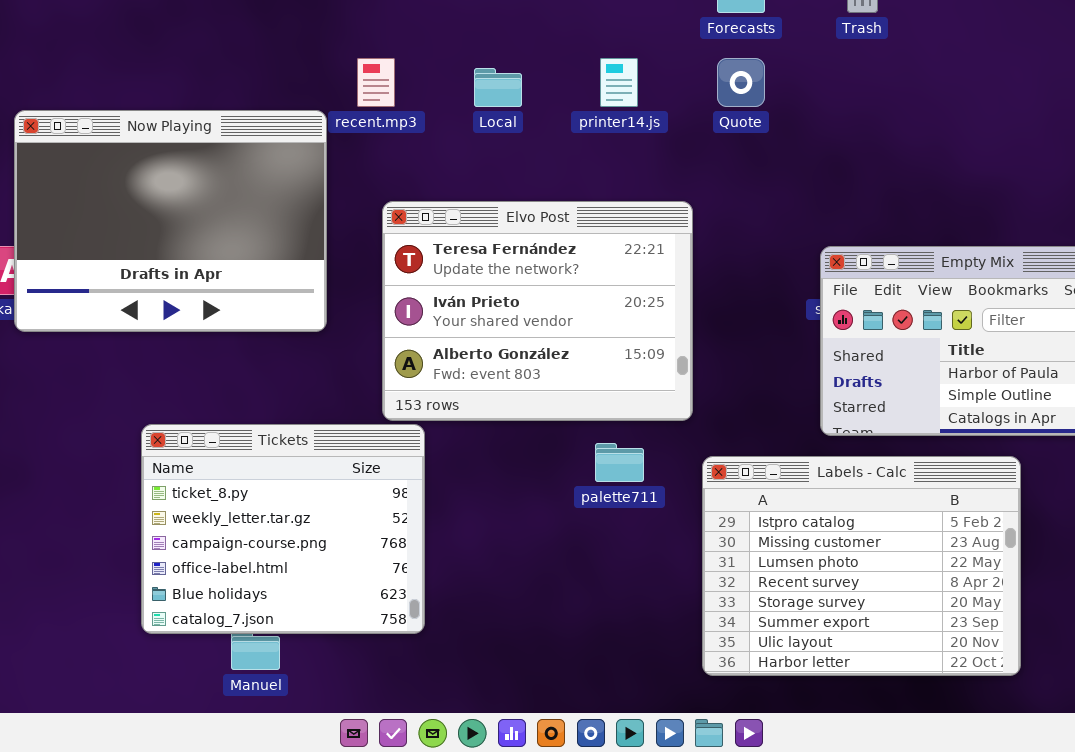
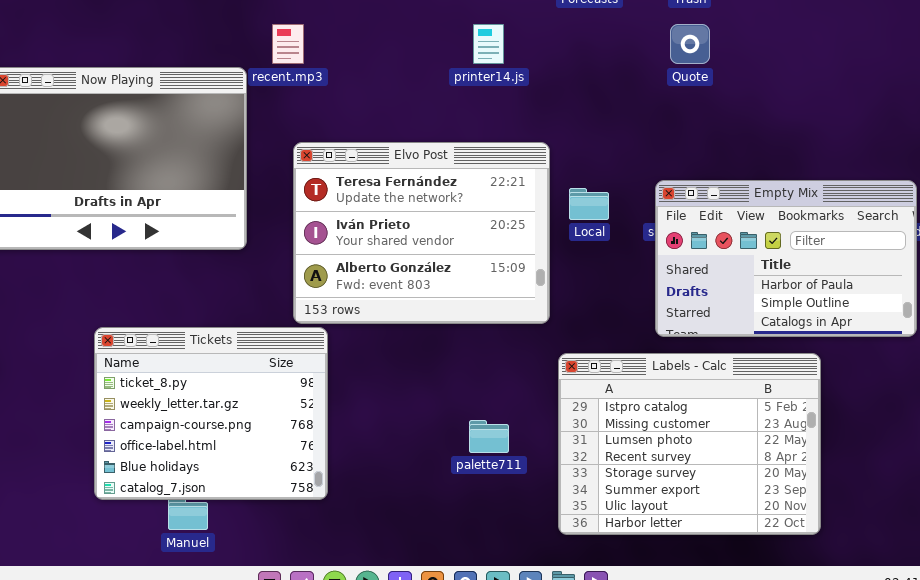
Quote: [717,58,765,107] -> [670,24,710,64], moved
Local: [474,68,522,107] -> [569,188,609,220], moved
palette711: [595,443,644,482] -> [469,420,509,453], moved

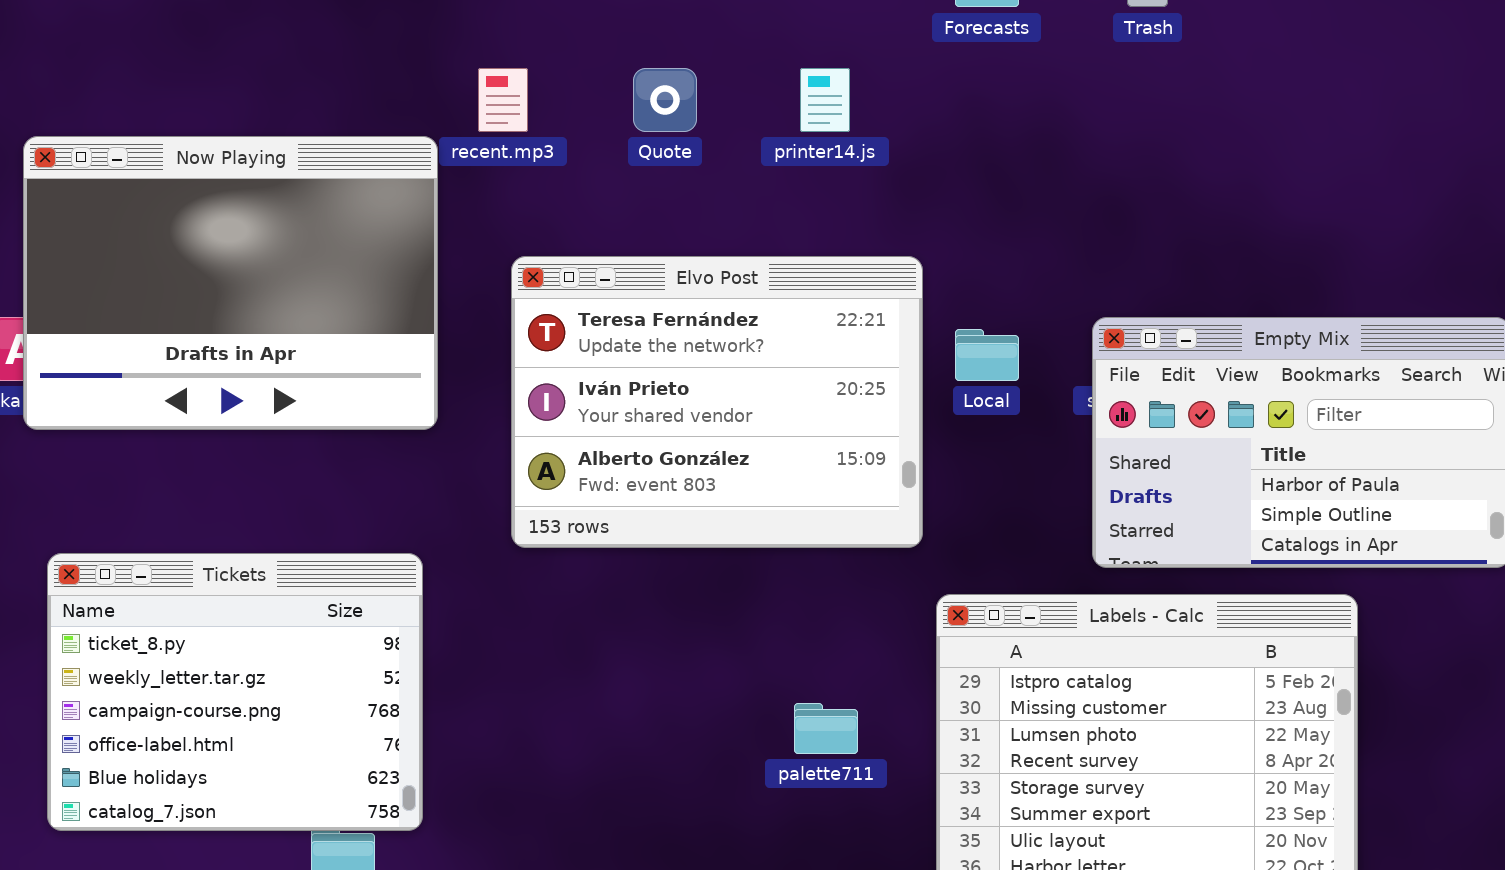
Quote: [670,24,710,64] -> [633,68,697,132], moved
Tickets: [94,327,328,500] -> [47,553,423,831], moved

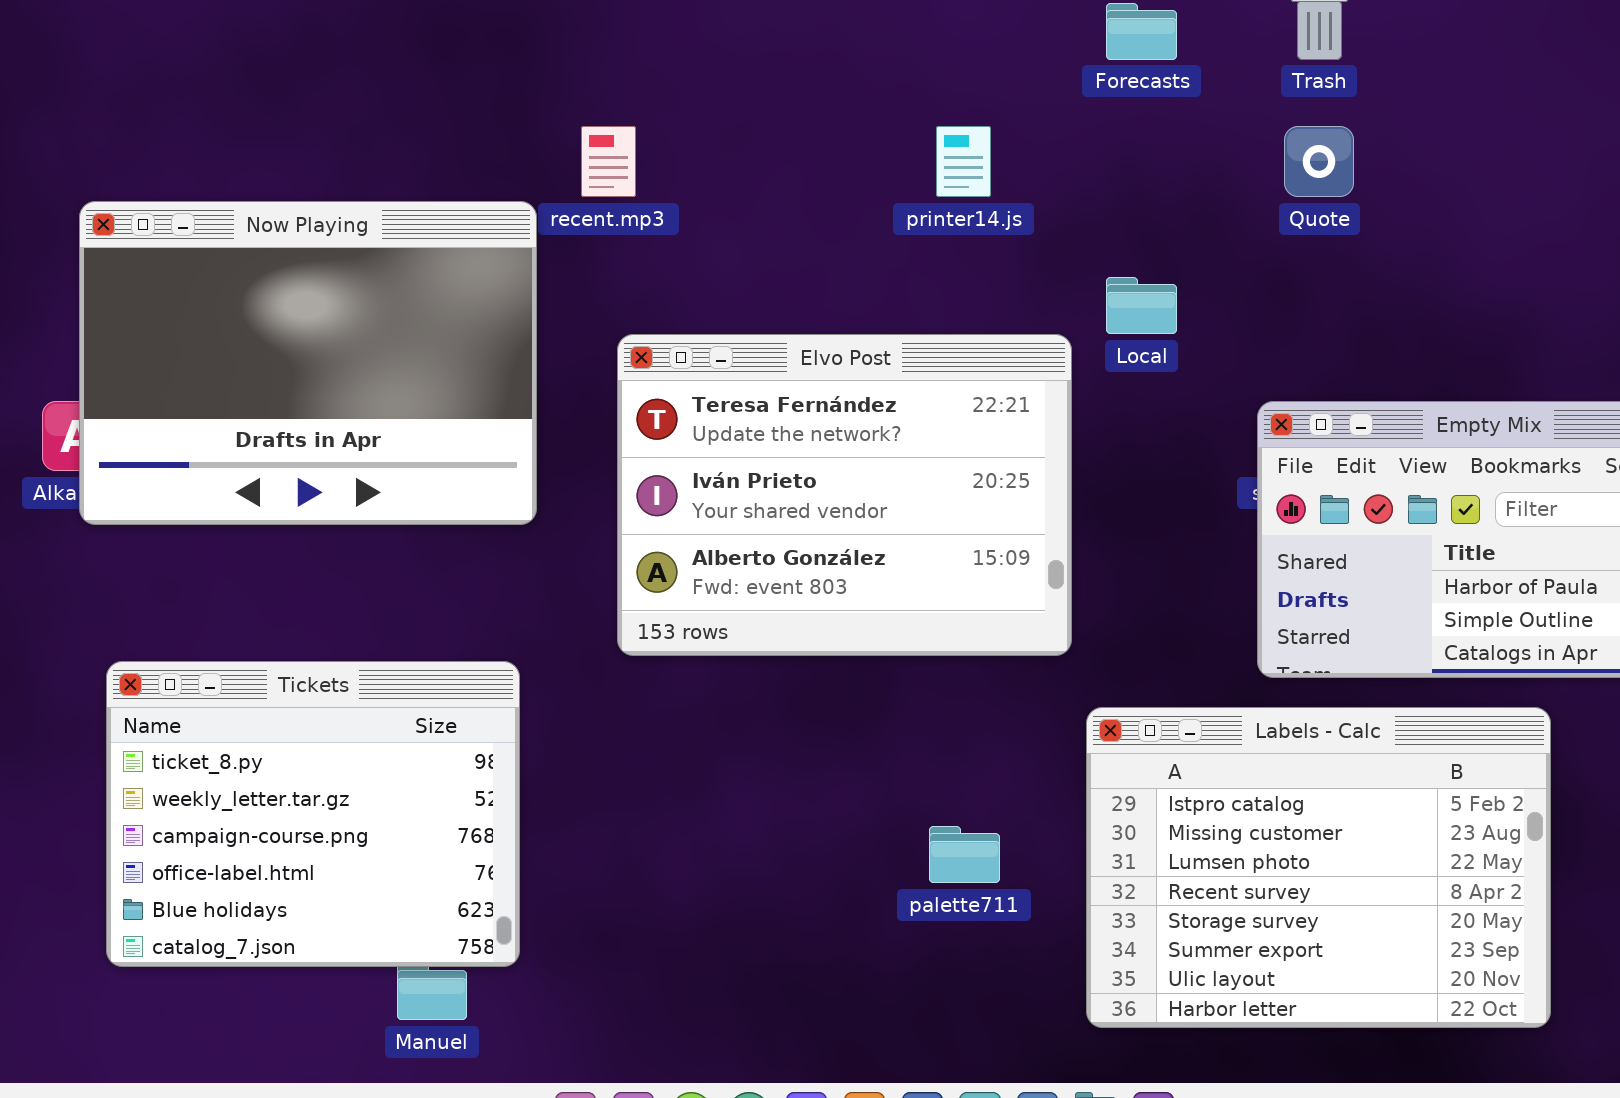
Quote: [633,68,697,132] -> [1284,126,1354,197], moved
Local: [955,329,1019,381] -> [1106,277,1177,334], moved

